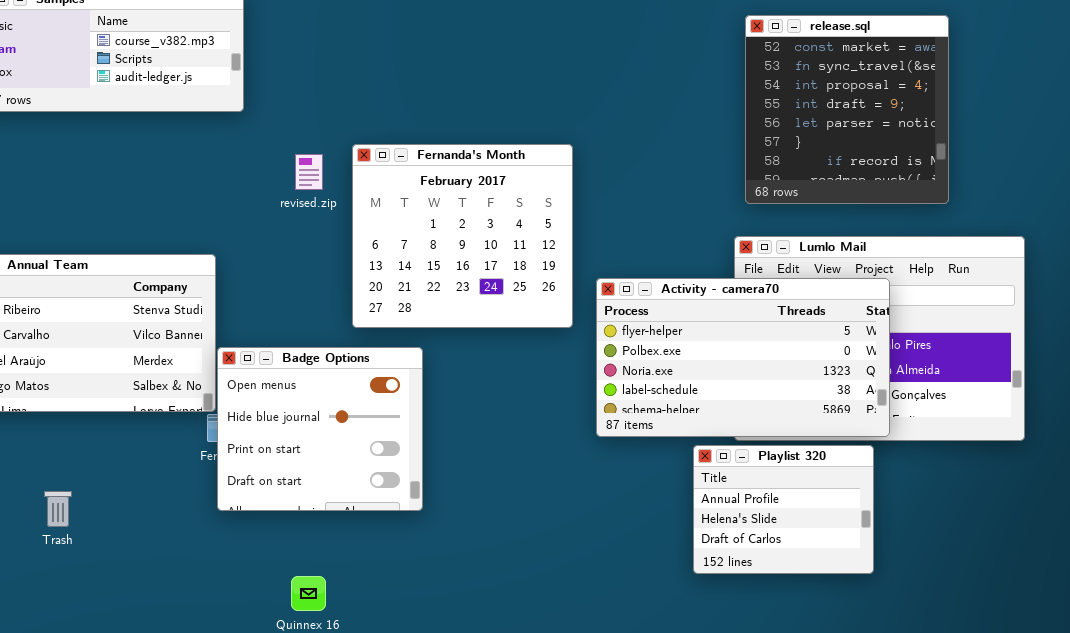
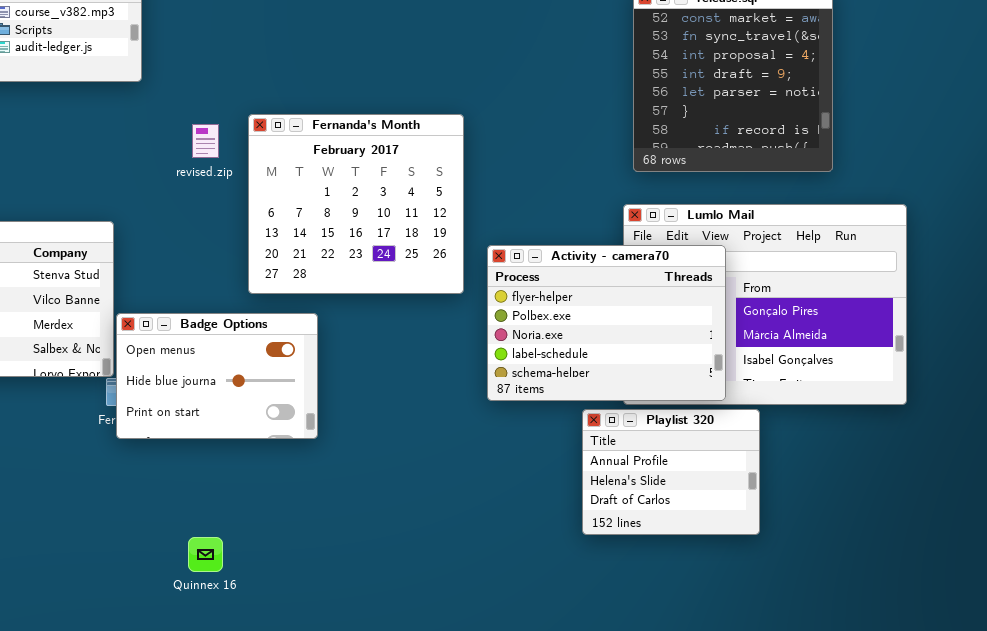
Activity - camera70: [596,278,890,437] -> [487,245,726,401], resized
Badge Options: [217,347,423,511] -> [116,313,318,439], resized

